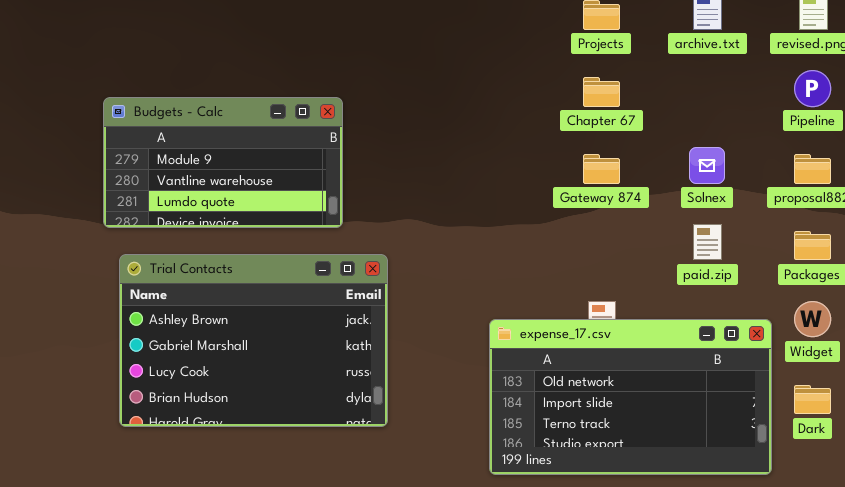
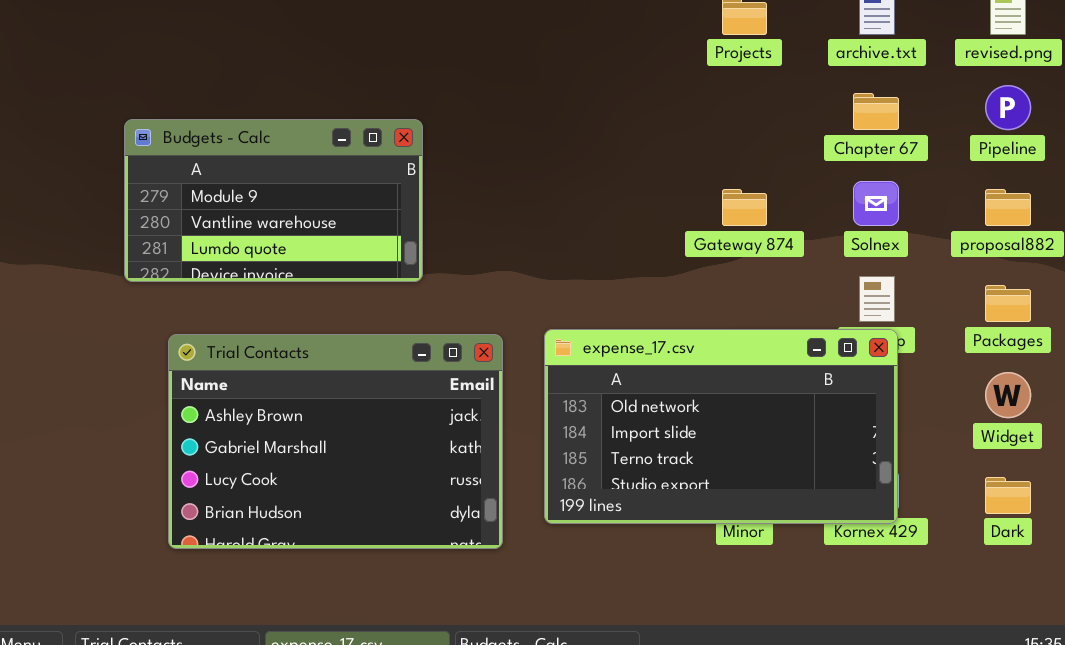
Chapter 67: [583,77,620,107] -> [853,93,899,130], moved
Trial Contacts: [119,254,388,427] -> [168,334,503,549], moved
expense_17.csv: [489,319,772,475] -> [544,329,898,524], moved

